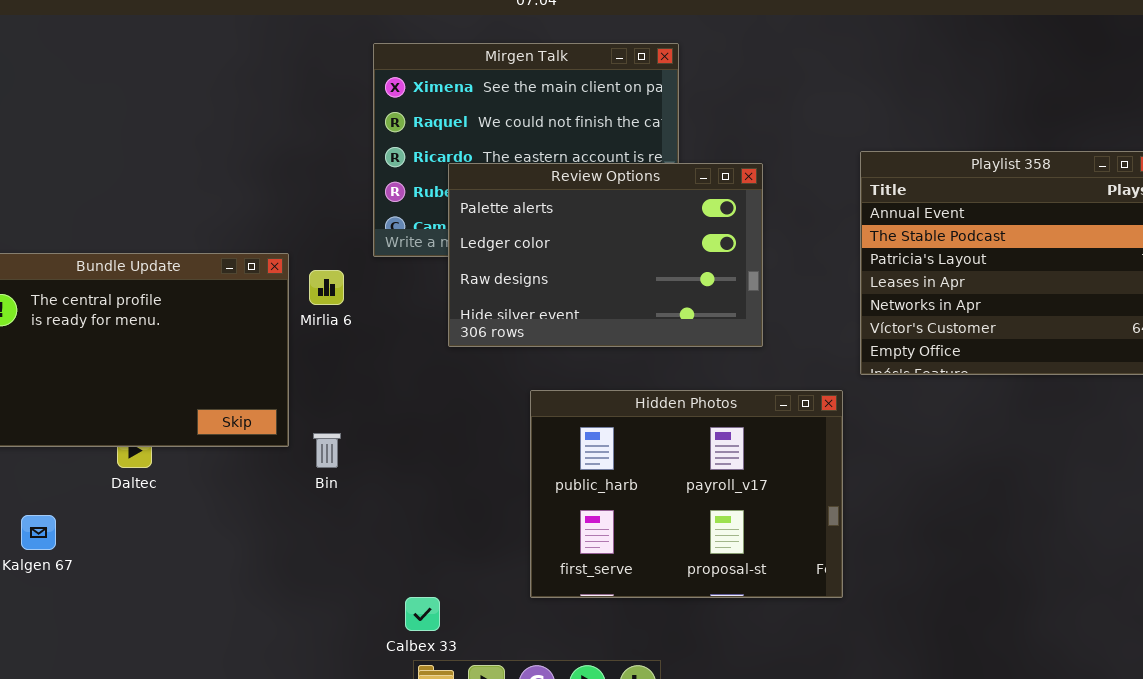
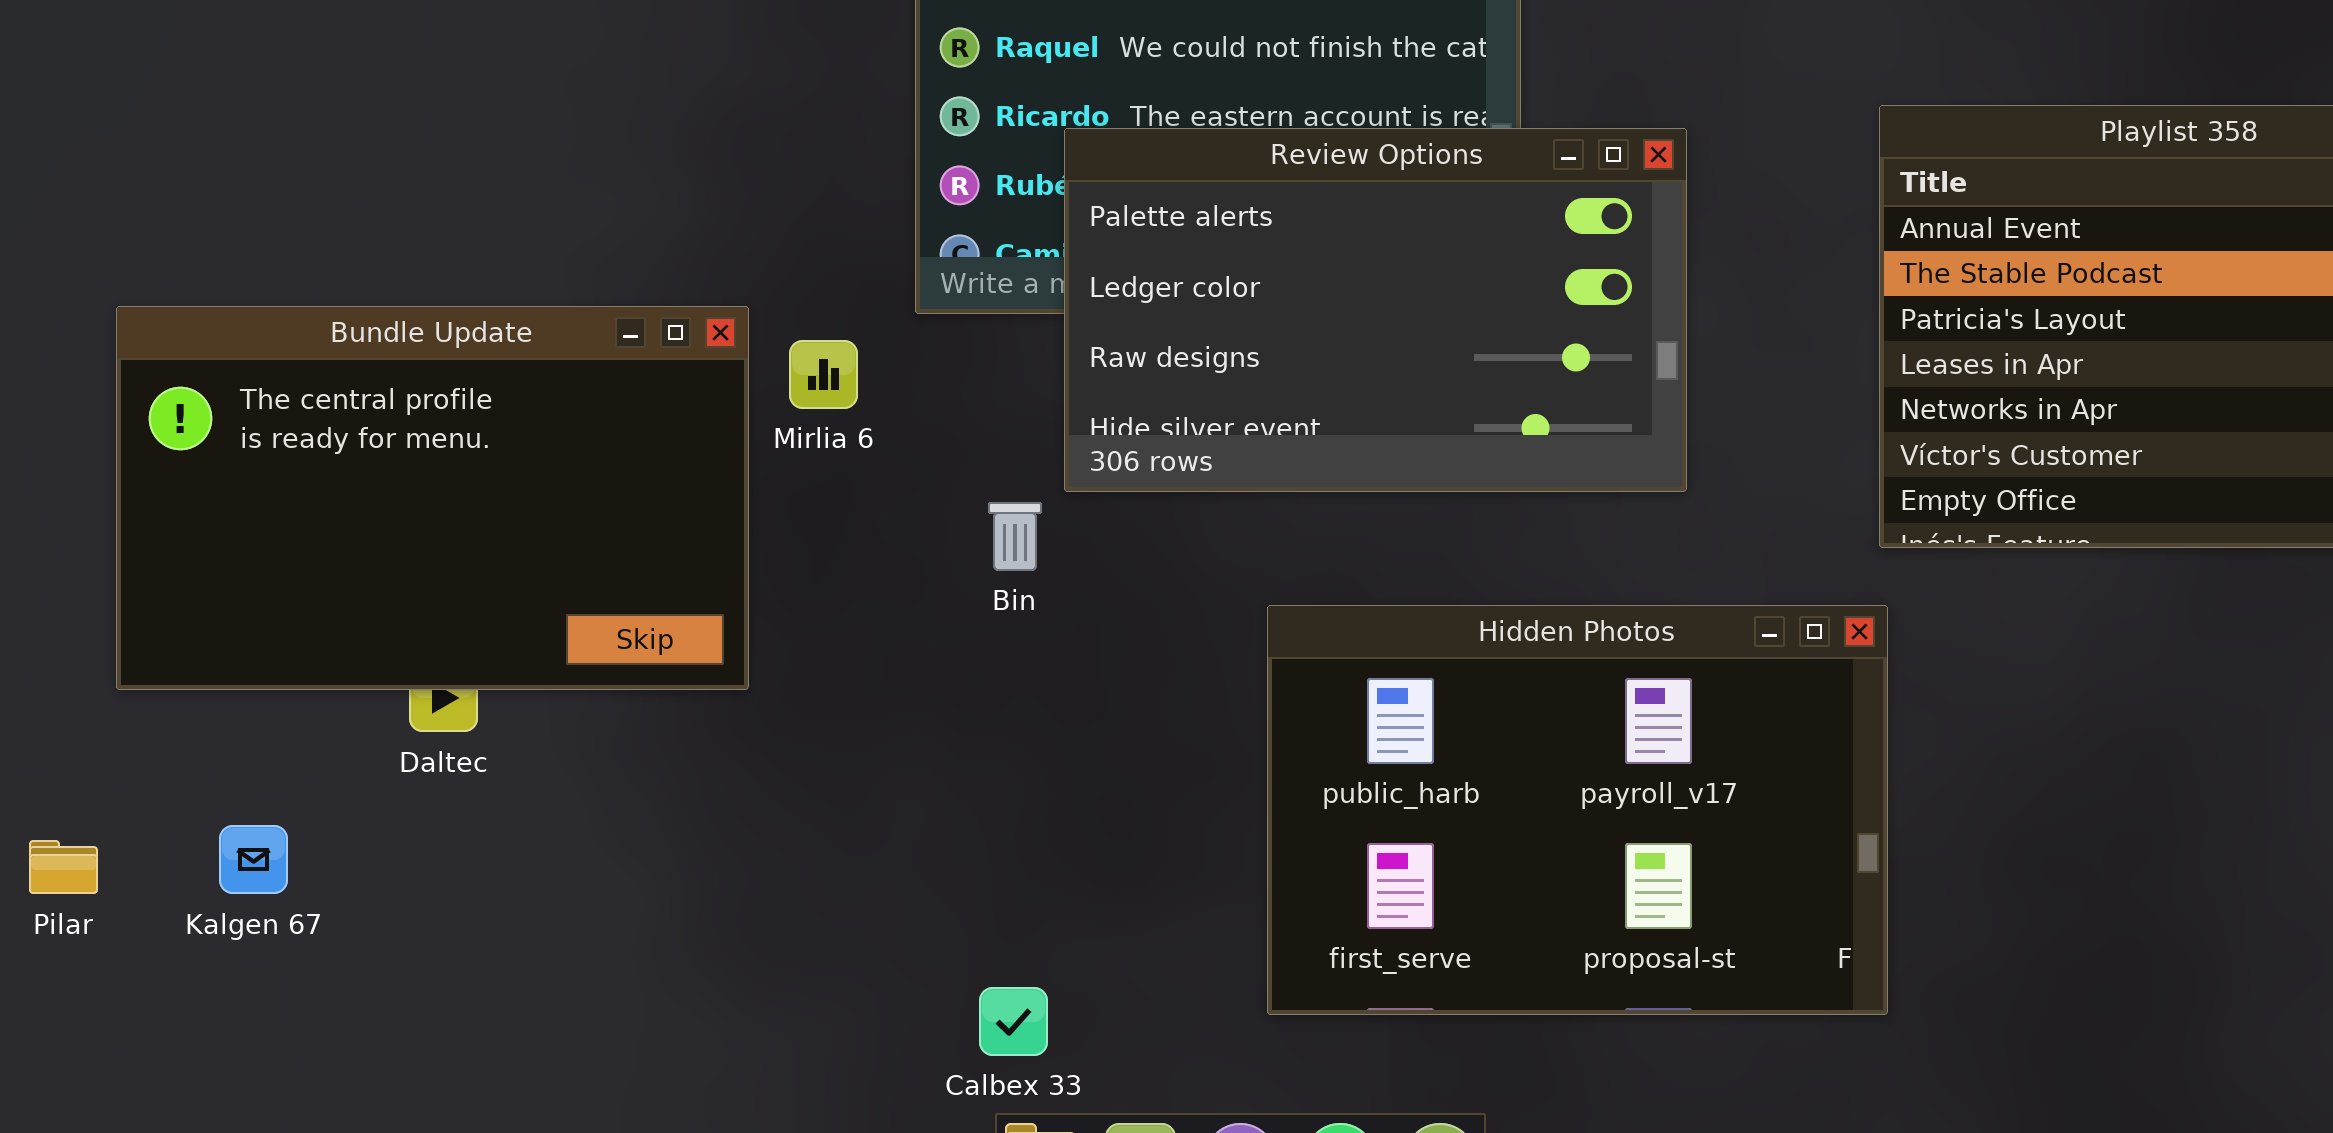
Hidden Photos: [530,390,843,598] -> [1267,605,1888,1015], moved
Bin: [313,433,341,468] -> [988,502,1042,571], moved

